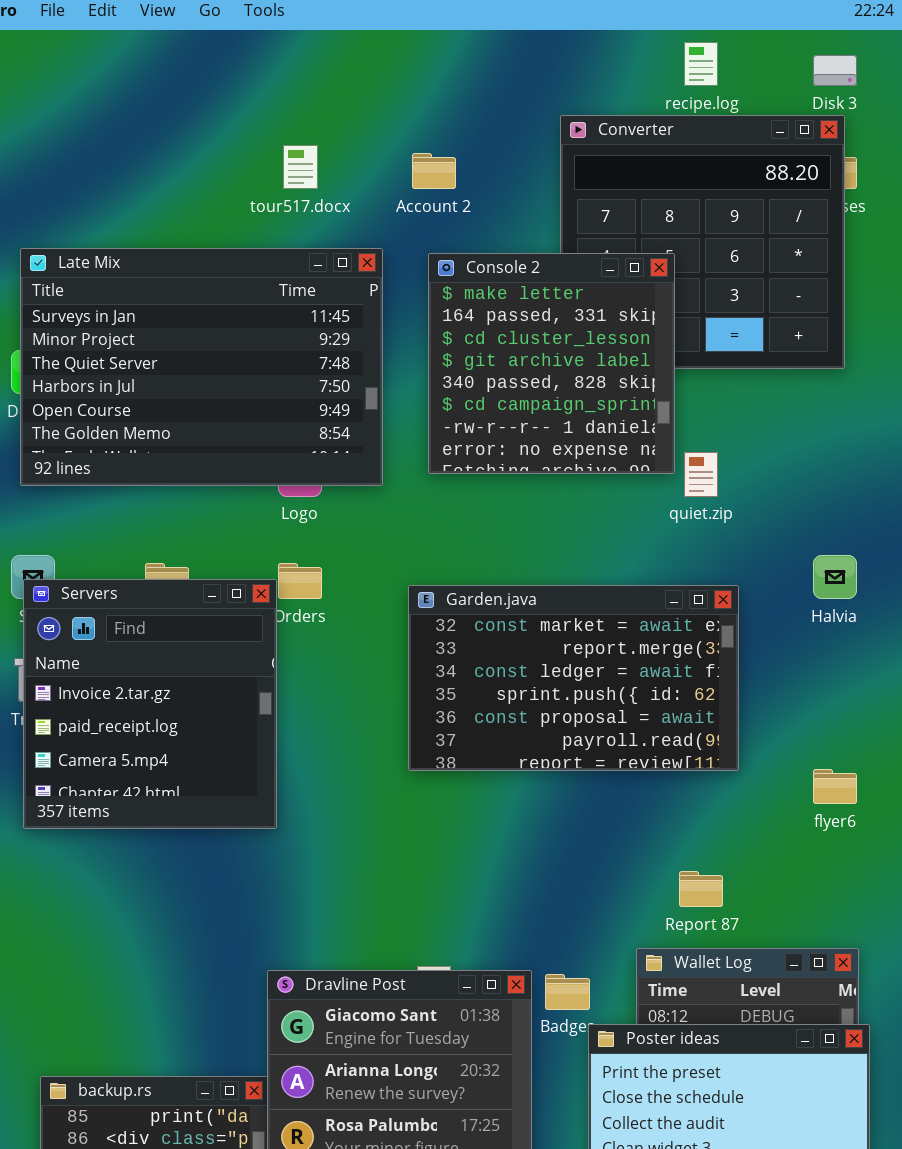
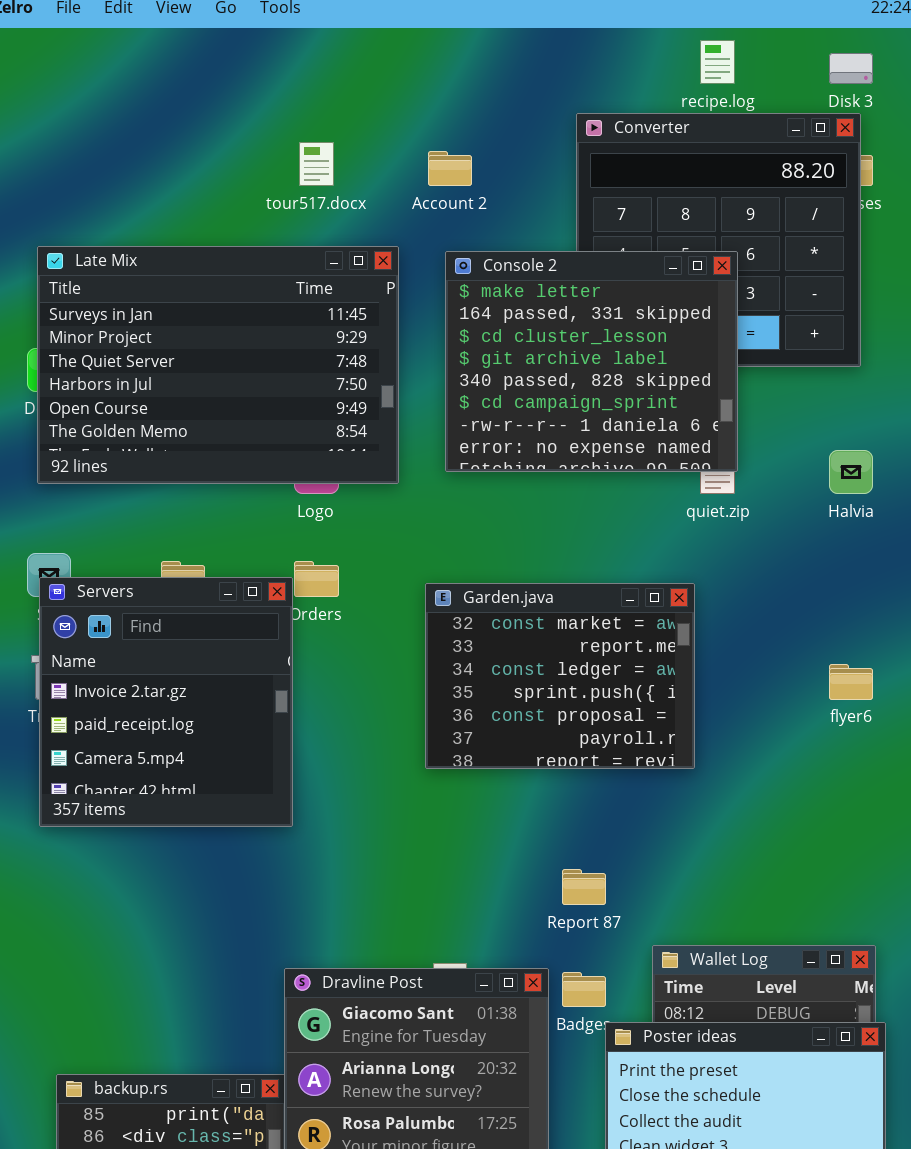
Console 2: [428,253,675,474] -> [445,251,738,472], resized
Halvia: [813,555,857,599] -> [829,450,873,494], moved
Garden.java: [408,585,739,771] -> [425,583,695,769], resized
flyer6: [813,769,857,804] -> [829,664,873,700], moved
Report 87: [679,871,723,907] -> [562,869,606,905], moved

